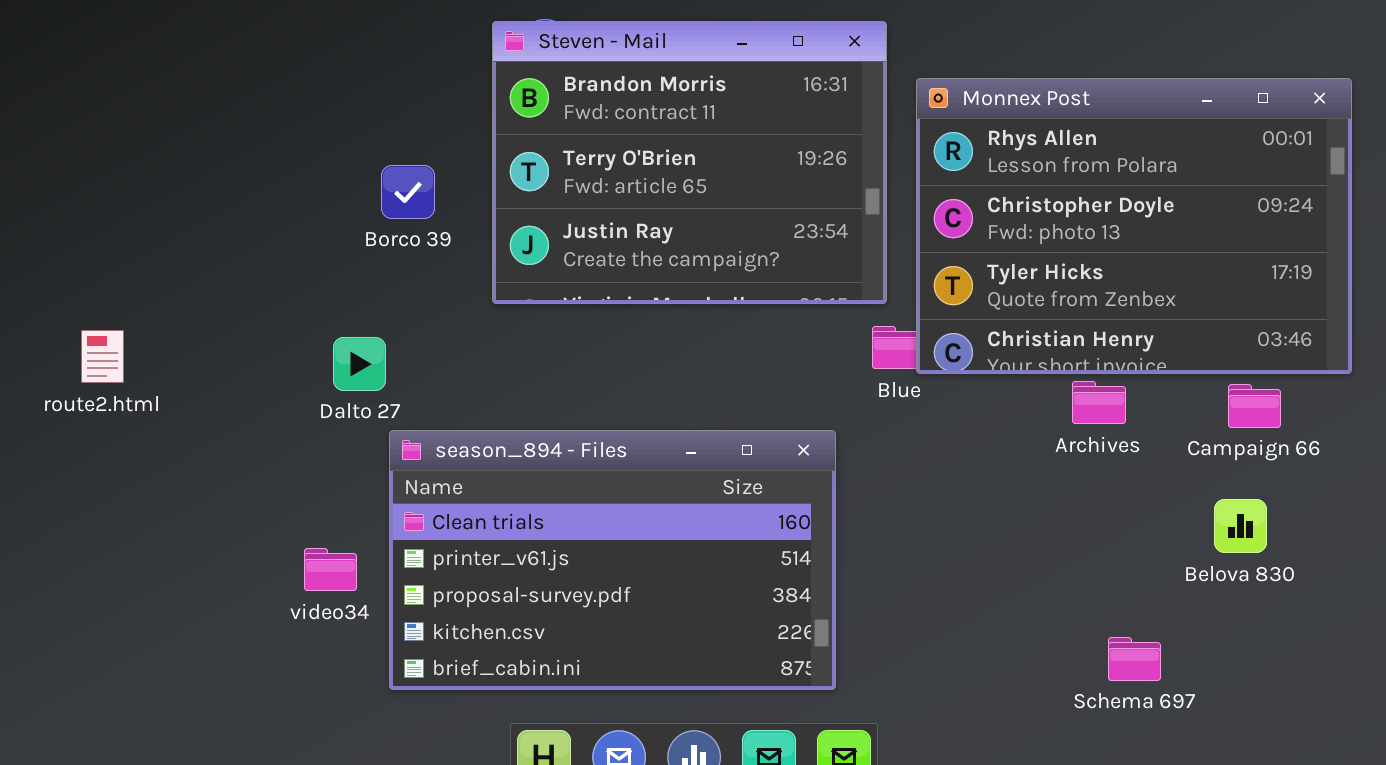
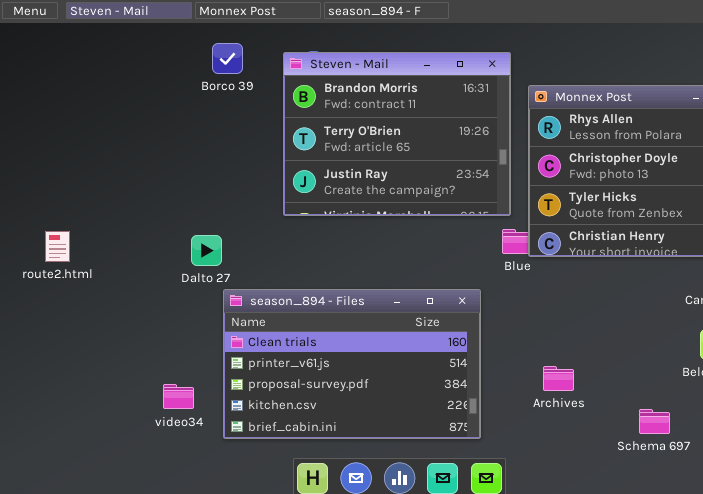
Borco 39: [381,165,435,219] -> [212,43,243,74], moved
Archives: [1072,381,1126,424] -> [543,366,574,391], moved
video34: [304,548,357,591] -> [163,384,194,409], moved

